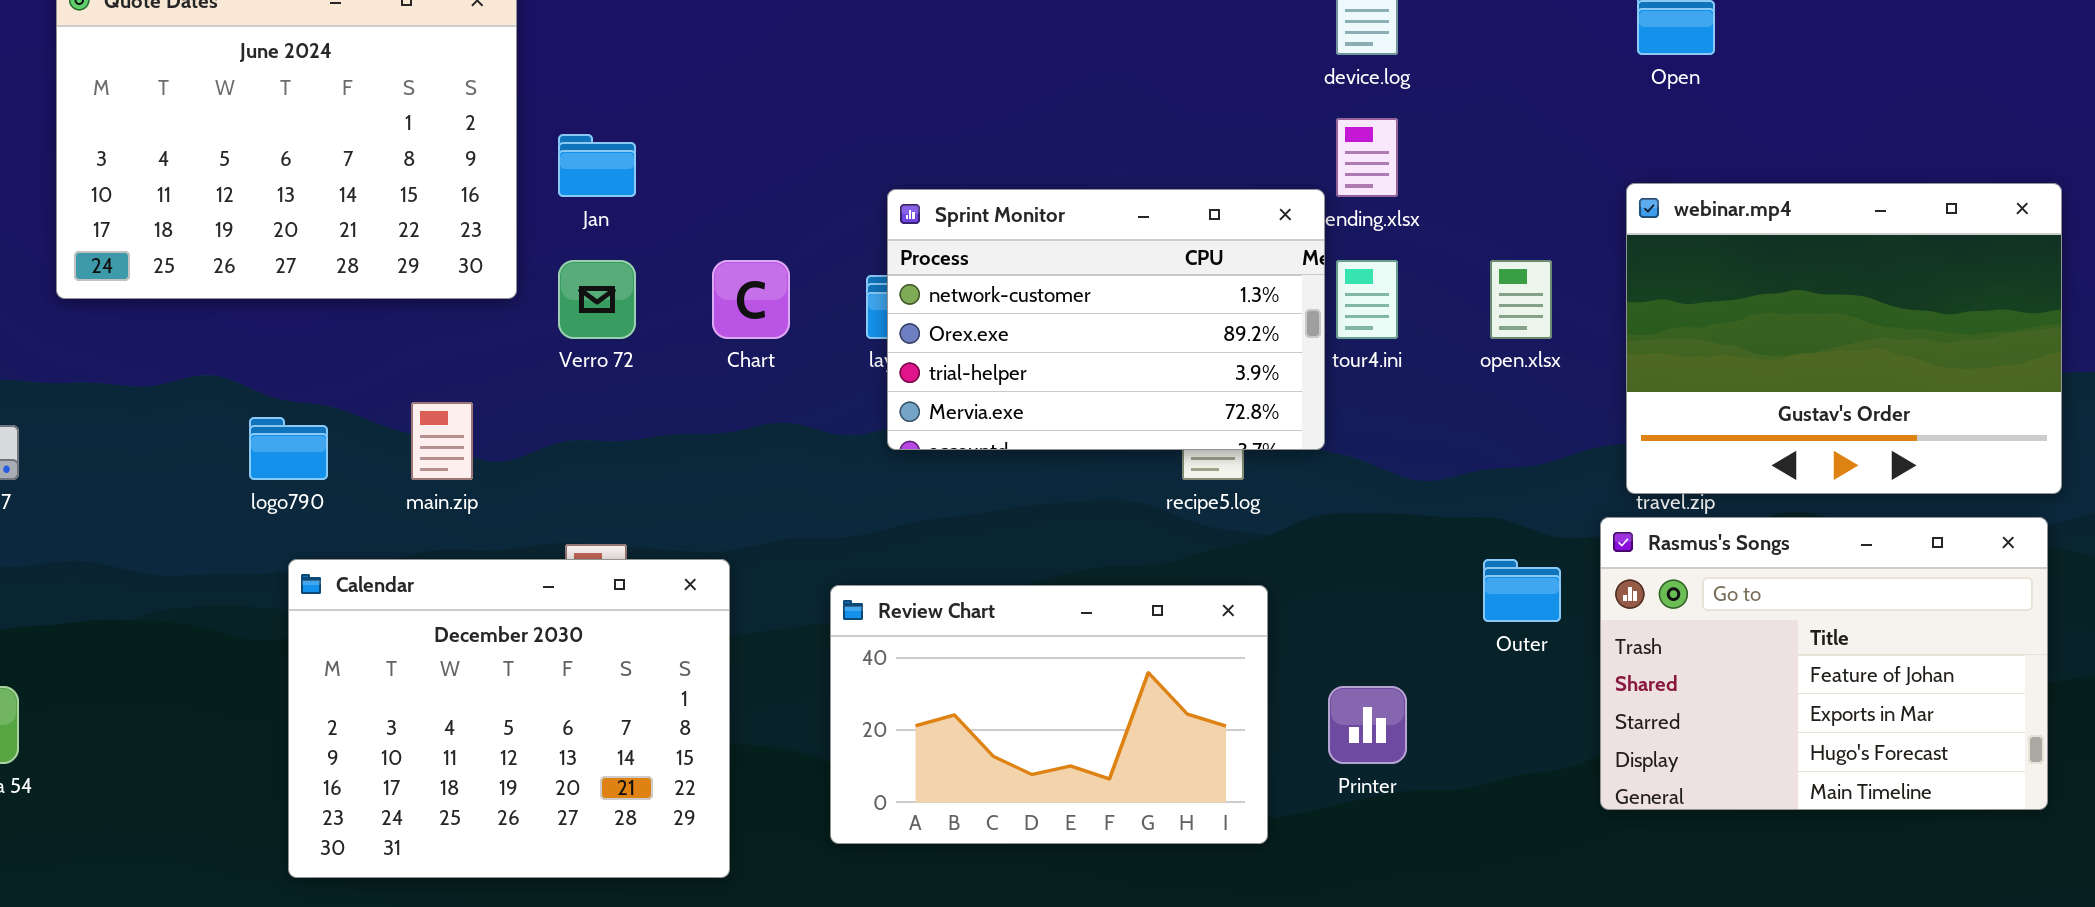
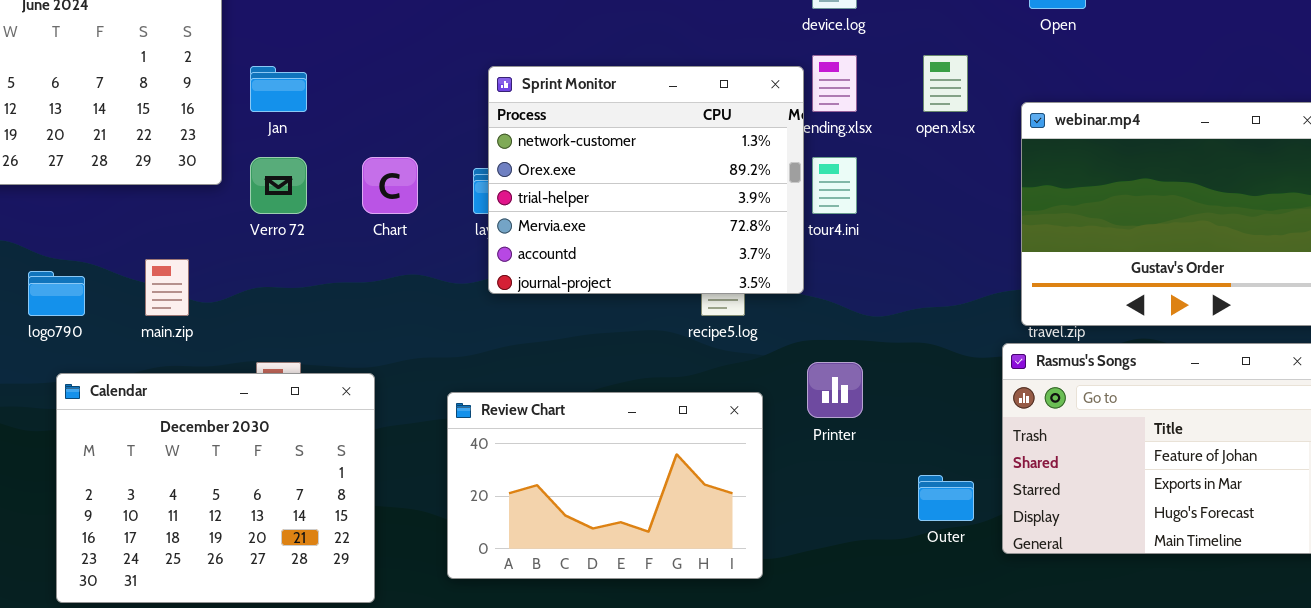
Sprint Monitor: [887,189,1325,450] -> [488,66,804,294], resized
open.xlsx: [1490,260,1552,339] -> [923,55,968,112], moved
Outer: [1483,559,1561,622] -> [918,475,974,521], moved
Printer: [1328,686,1407,764] -> [807,362,863,418], moved

